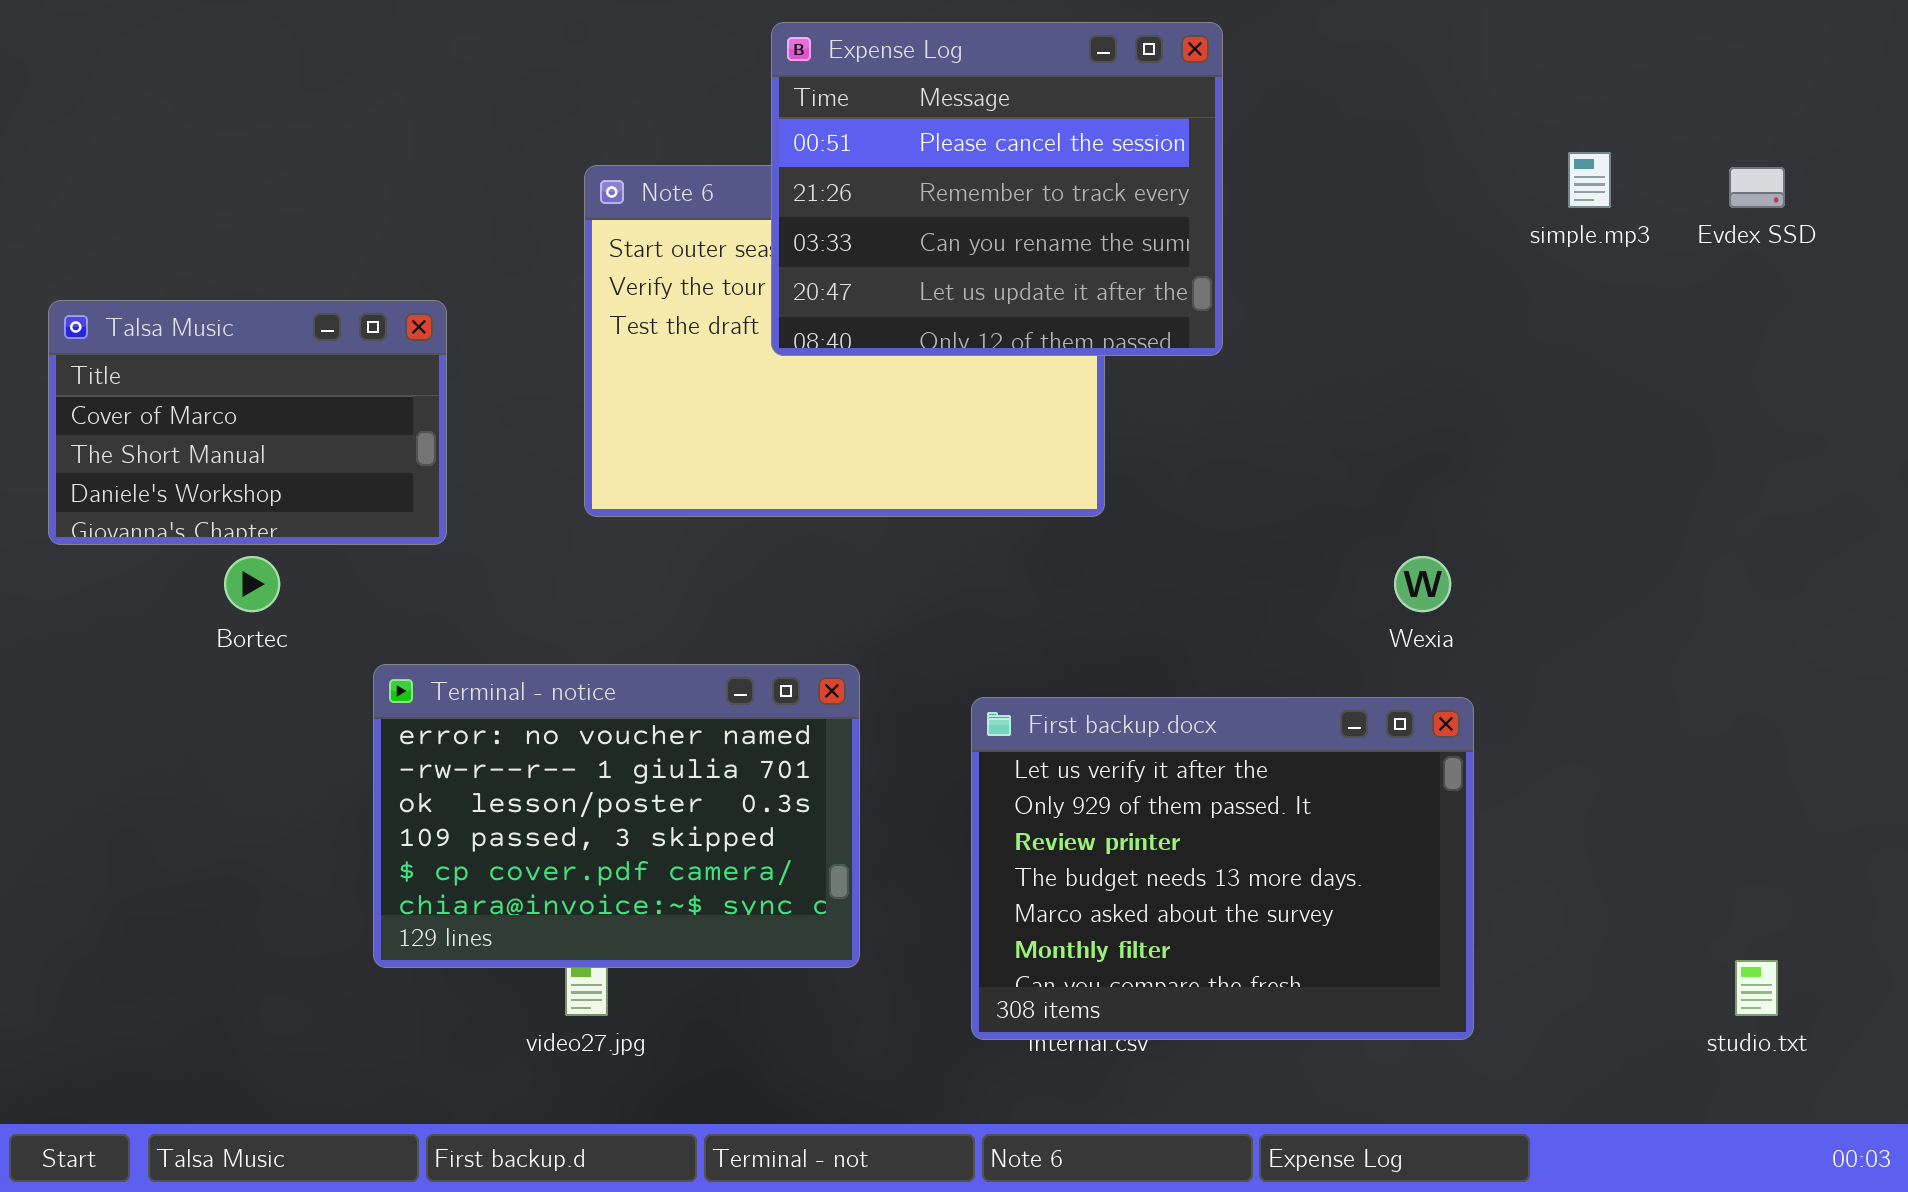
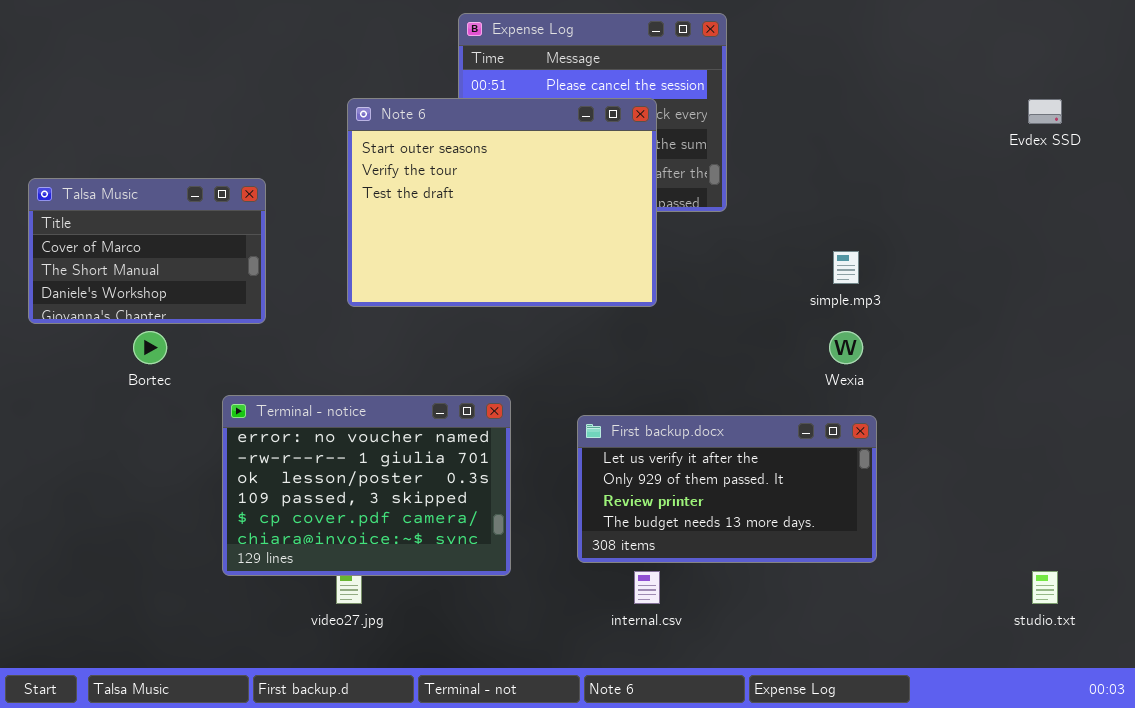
simple.mp3: [1568,152,1611,208] -> [833,251,859,284], moved
Note 6: [584,165,1105,517] -> [347,98,657,307], raised
First backup.docx: [971,697,1474,1040] -> [577,415,877,563], resized

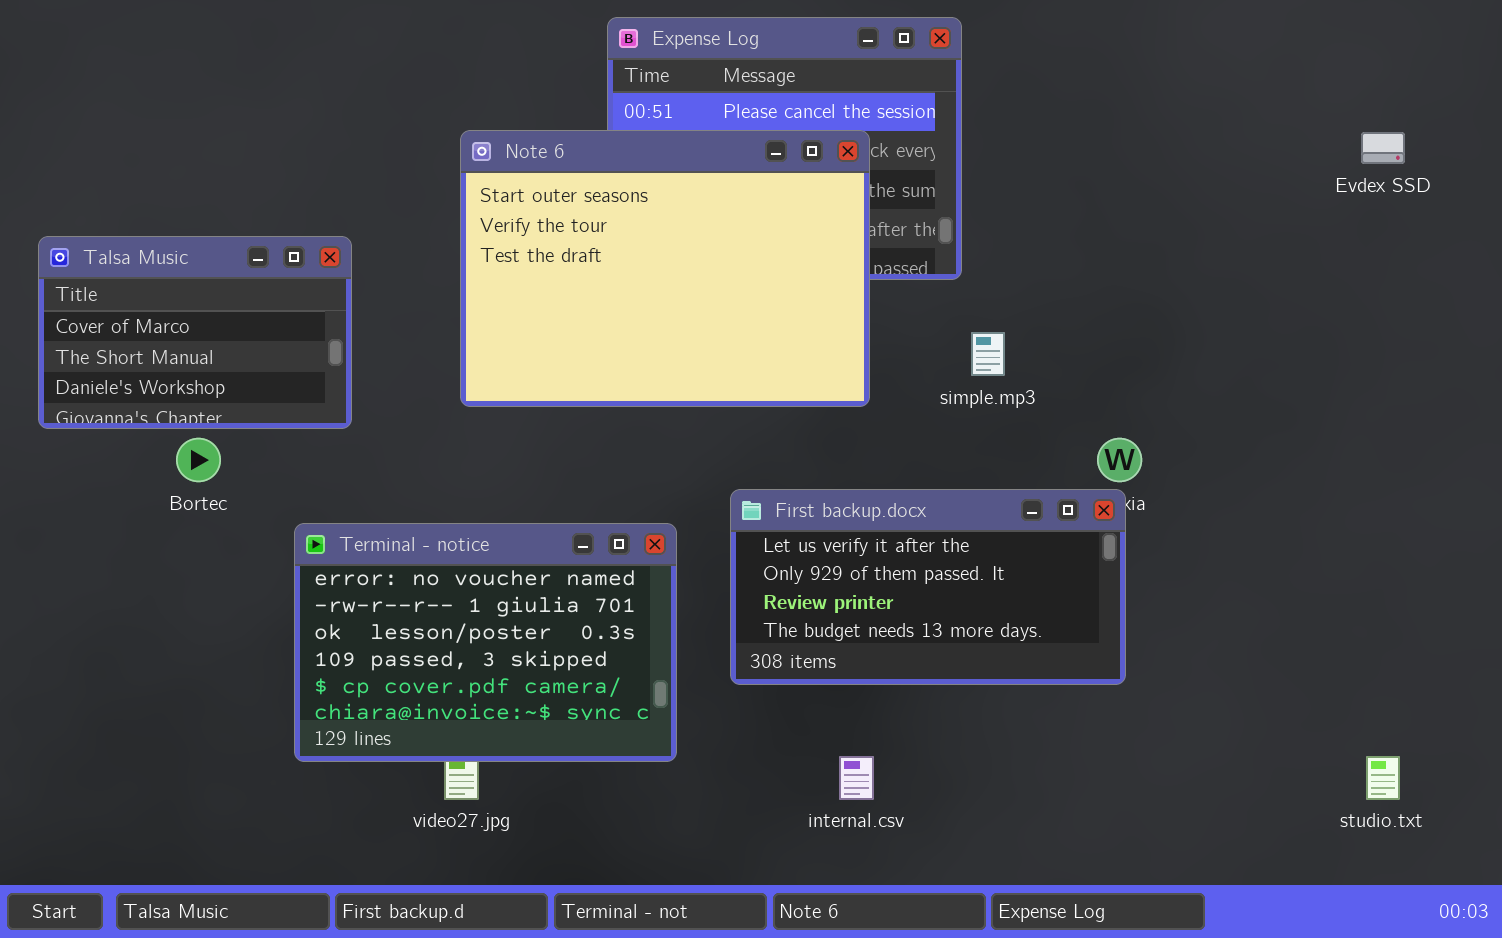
simple.mp3: [833,251,859,284] -> [971,332,1005,376], moved
First backup.docx: [577,415,877,563] -> [730,489,1126,685], moved

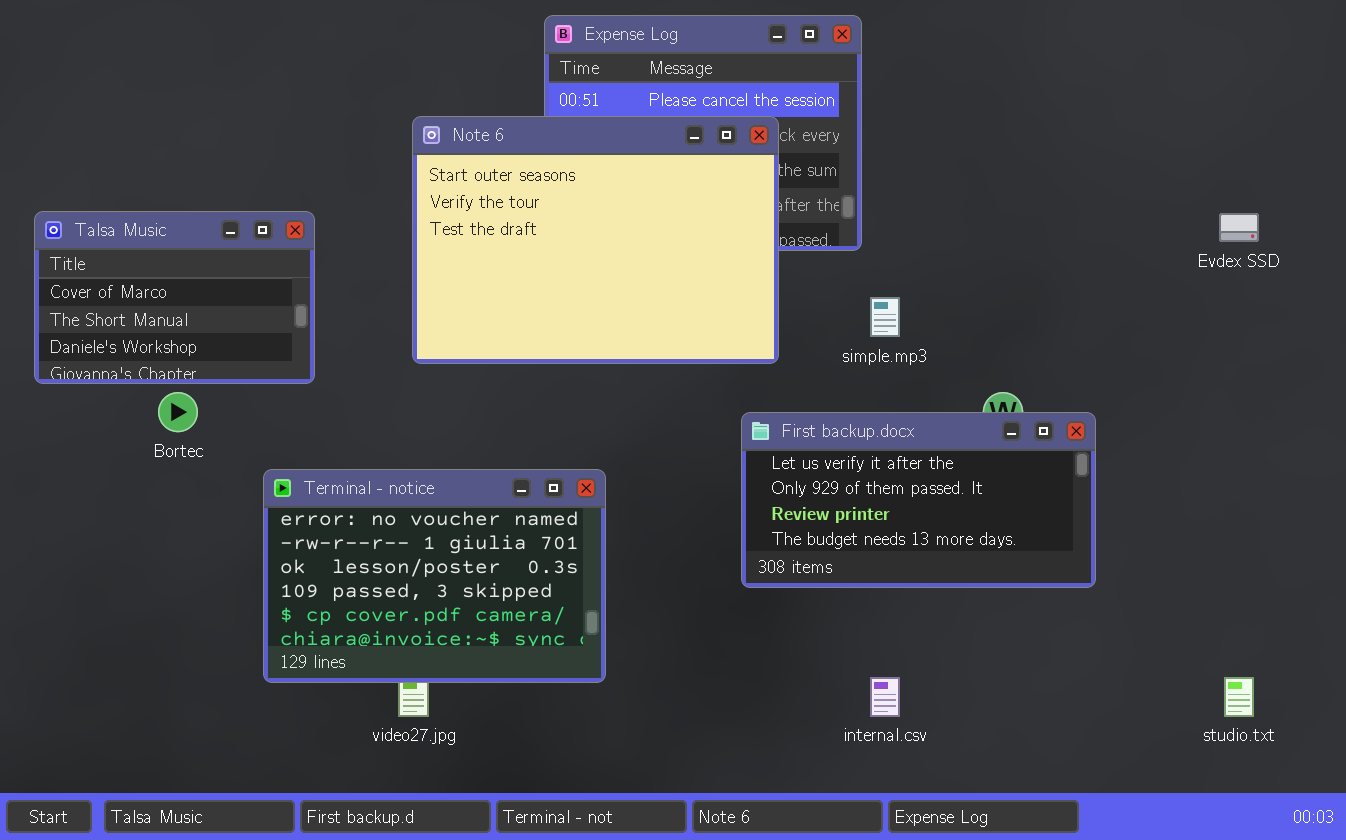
Evdex SSD: [1361,132,1405,164] -> [1219,213,1259,242], moved
First backup.docx: [730,489,1126,685] -> [741,412,1096,588], moved
internal.csv: [839,756,874,800] -> [870,677,900,717], moved

